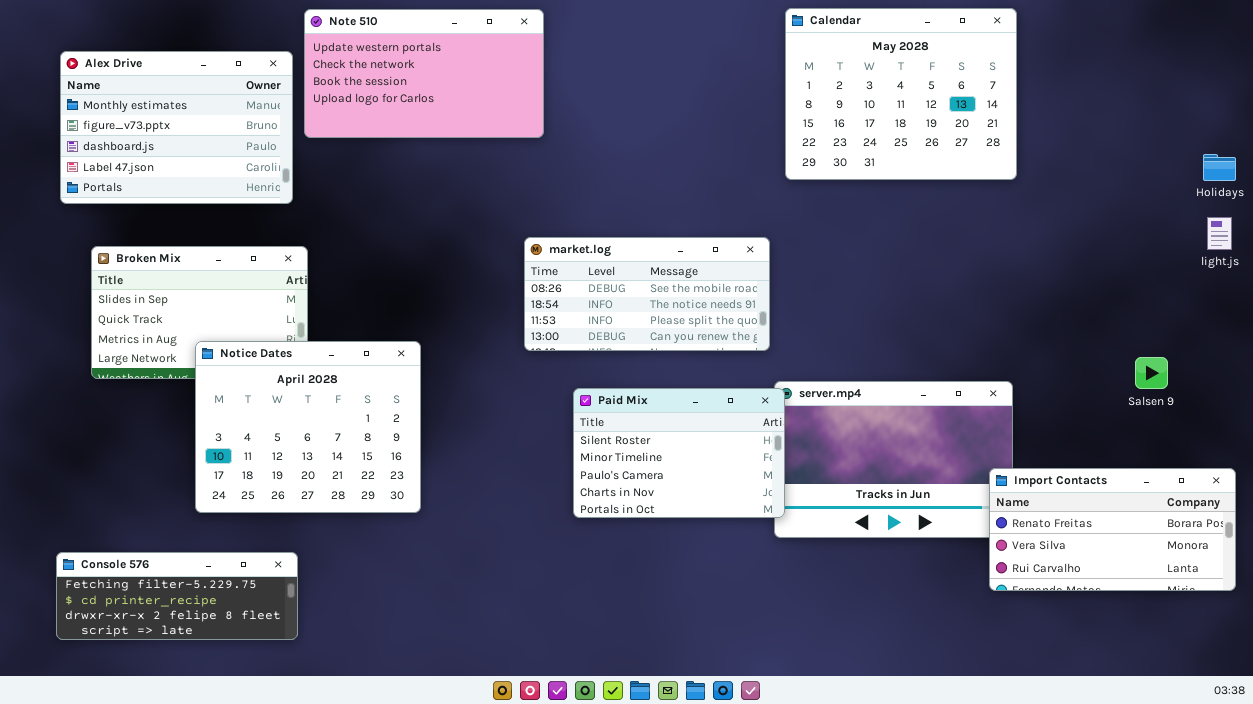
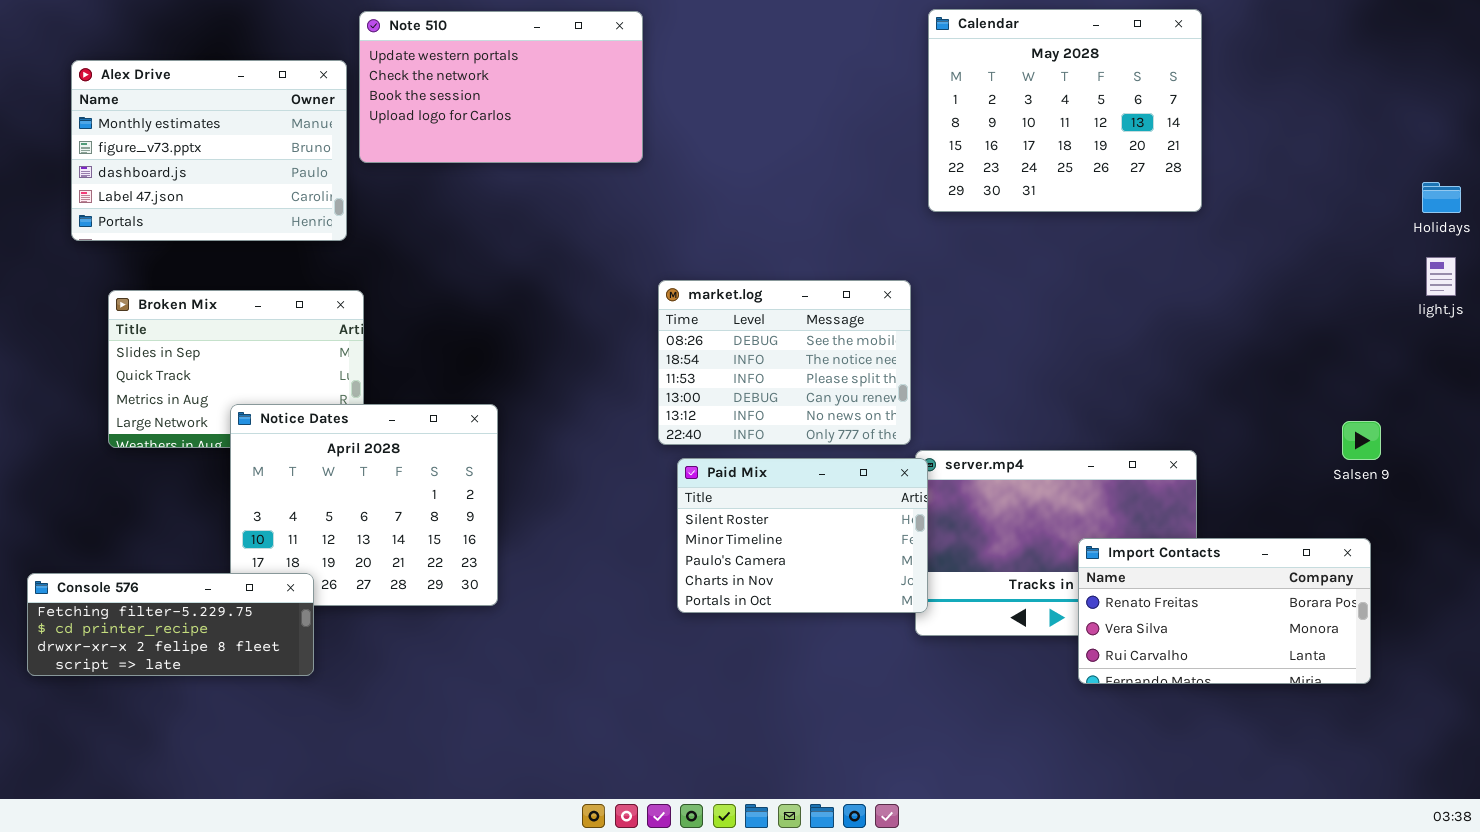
market.log: [524,237,770,351] -> [658,280,911,445], resized
Import Contacts: [989,468,1236,591] -> [1078,538,1371,684], moved
Console 576: [56,552,298,640] -> [27,573,314,676], moved

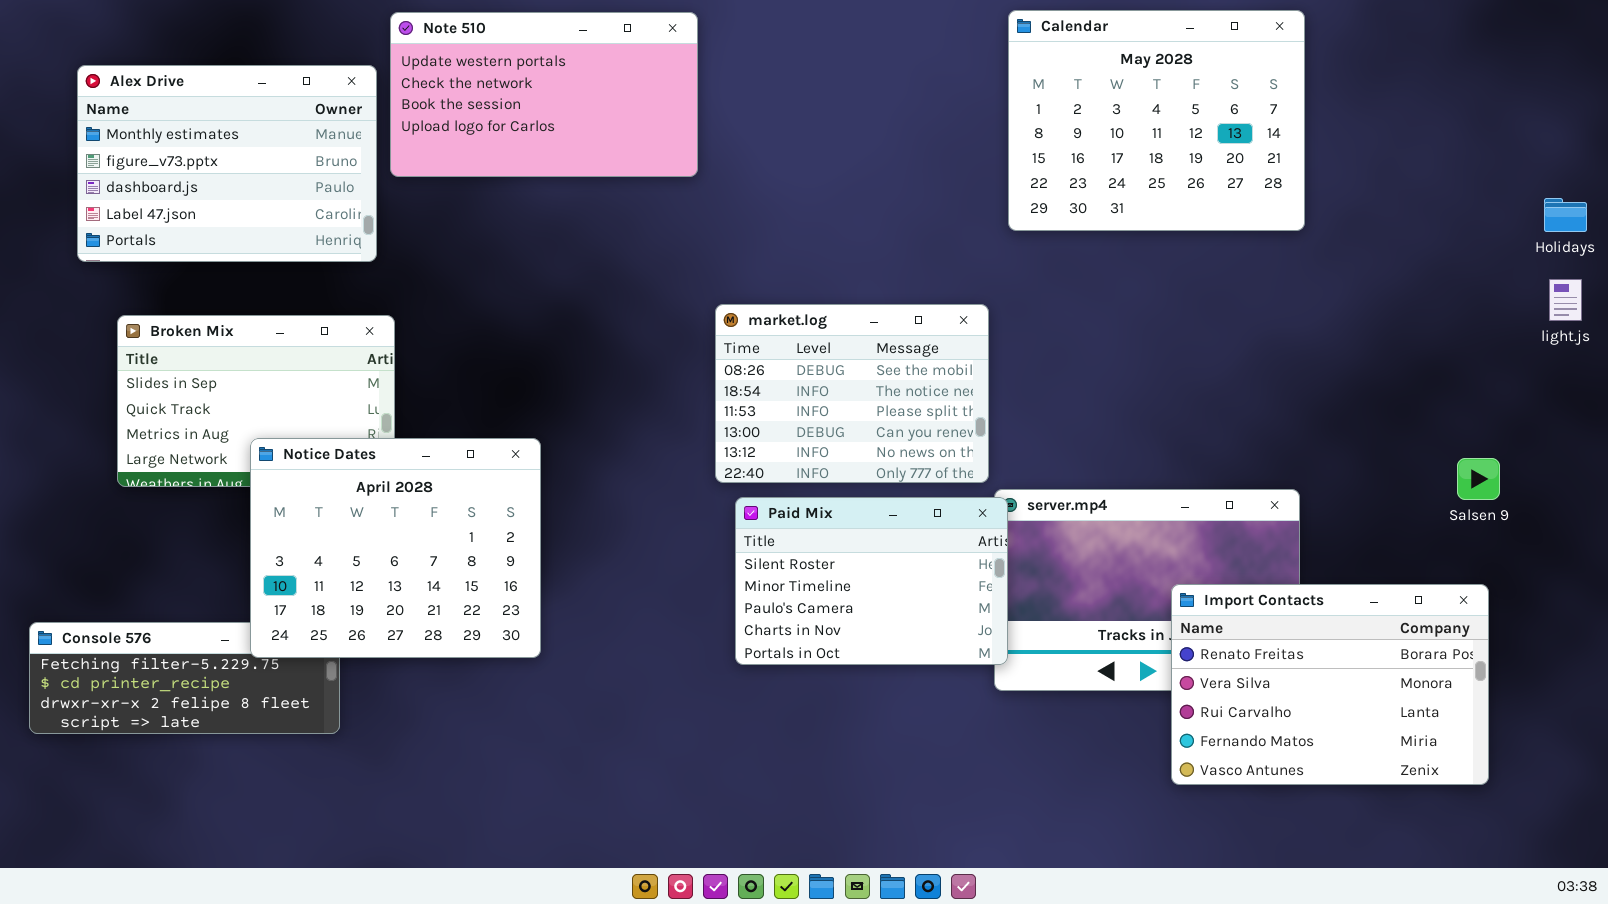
Notice Dates: [230,404,498,606] -> [250,438,541,658], raised
Import Contacts: [1078,538,1371,684] -> [1171,584,1489,785], resized

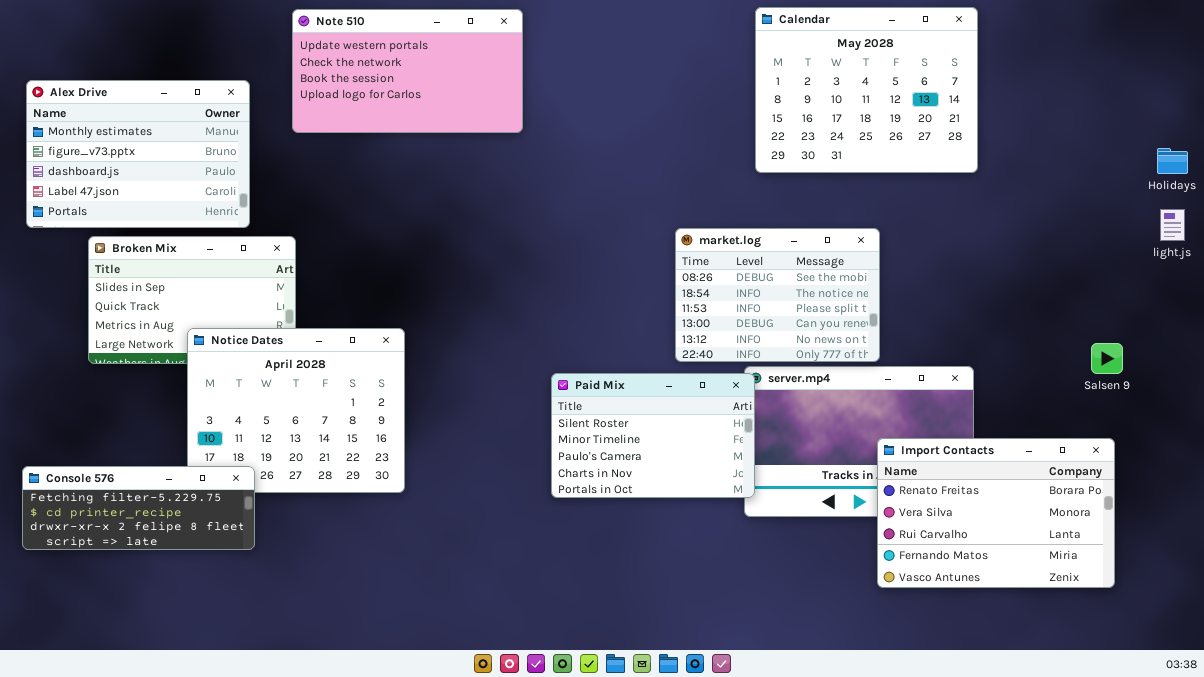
Alex Drive: [77,65,377,262] -> [26,80,250,228], moved
market.log: [715,304,989,483] -> [675,228,880,362], moved
Console 576: [29,622,340,734] -> [22,466,255,550], raised

